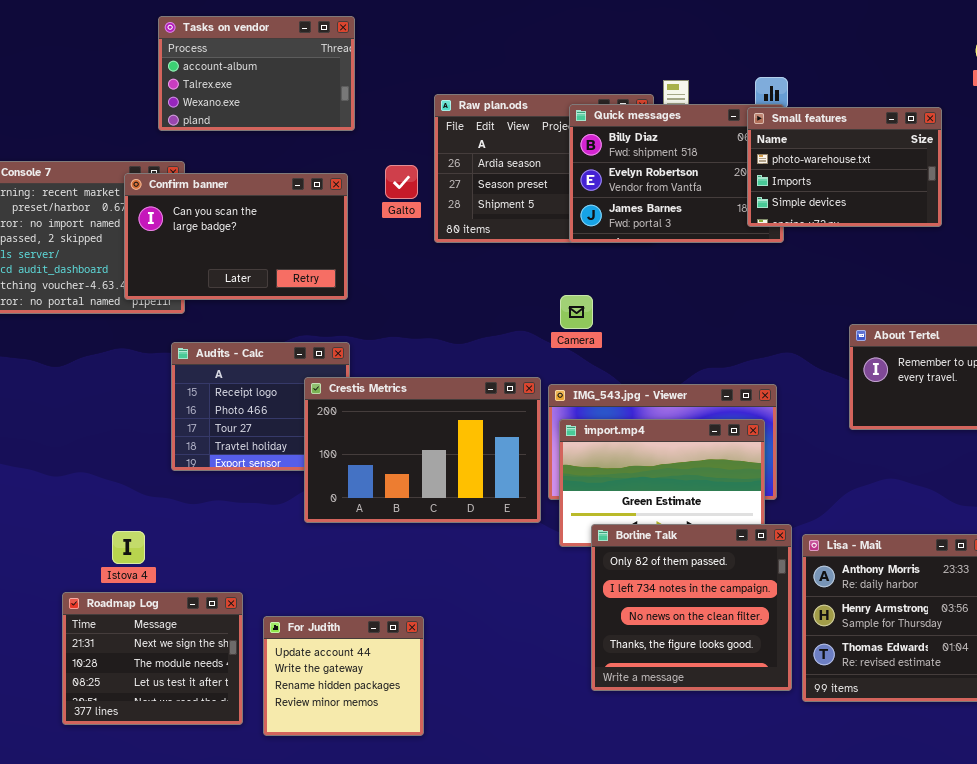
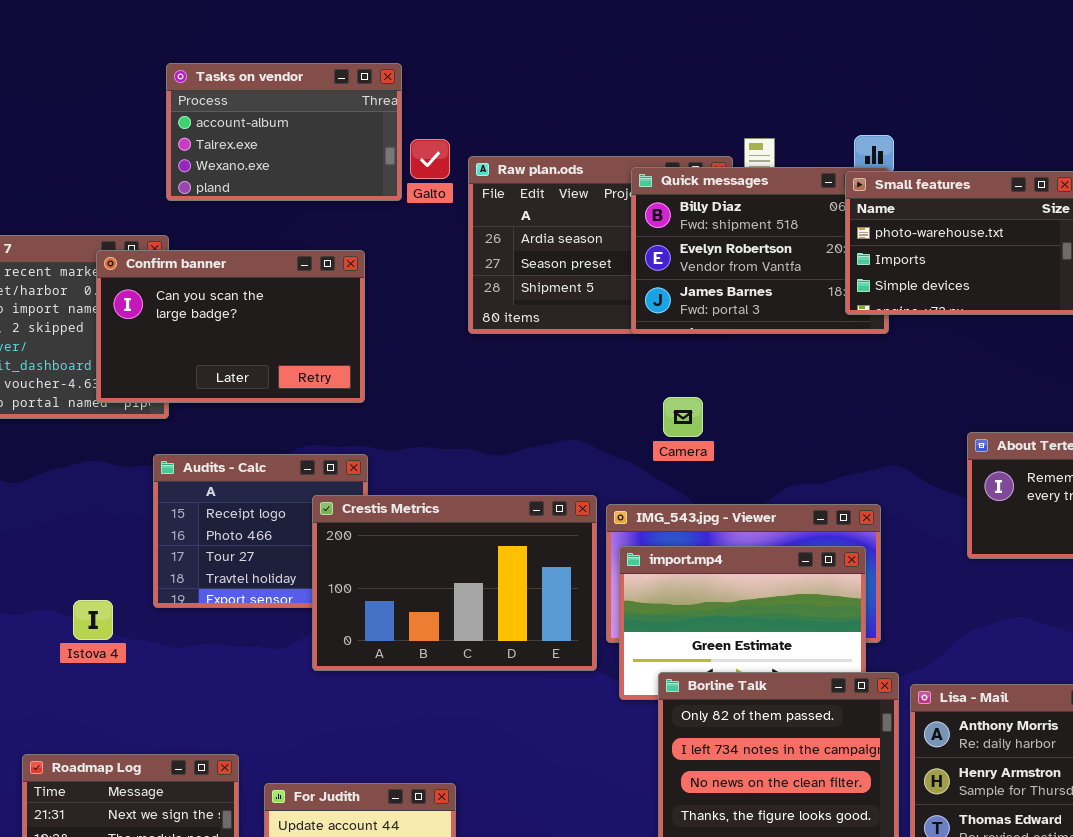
Tasks on vendor: [158,16,355,131] -> [166,63,402,201], moved
Galto: [385,165,418,199] -> [410,139,450,179], moved
Camera: [560,295,593,329] -> [663,397,703,437], moved
Istova 4: [112,531,145,564] -> [73,600,113,640], moved

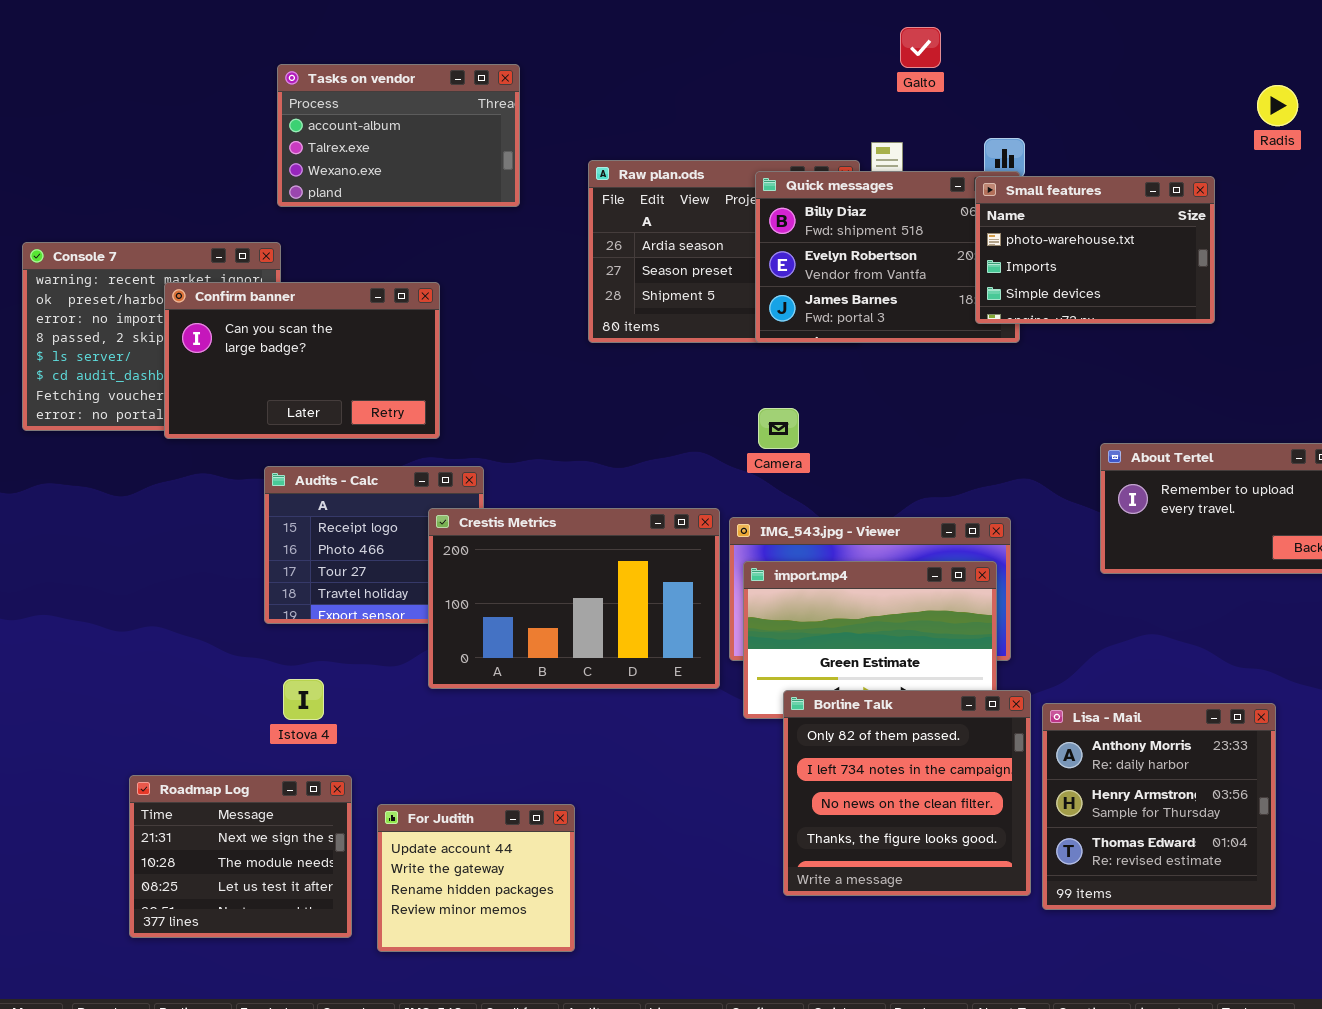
Galto: [410,139,450,179] -> [900,27,941,68], moved
Confirm banner: [96,250,365,403] -> [164,282,440,439], moved
Camera: [663,397,703,437] -> [758,408,799,449], moved
Istova 4: [73,600,113,640] -> [283,679,324,720], moved

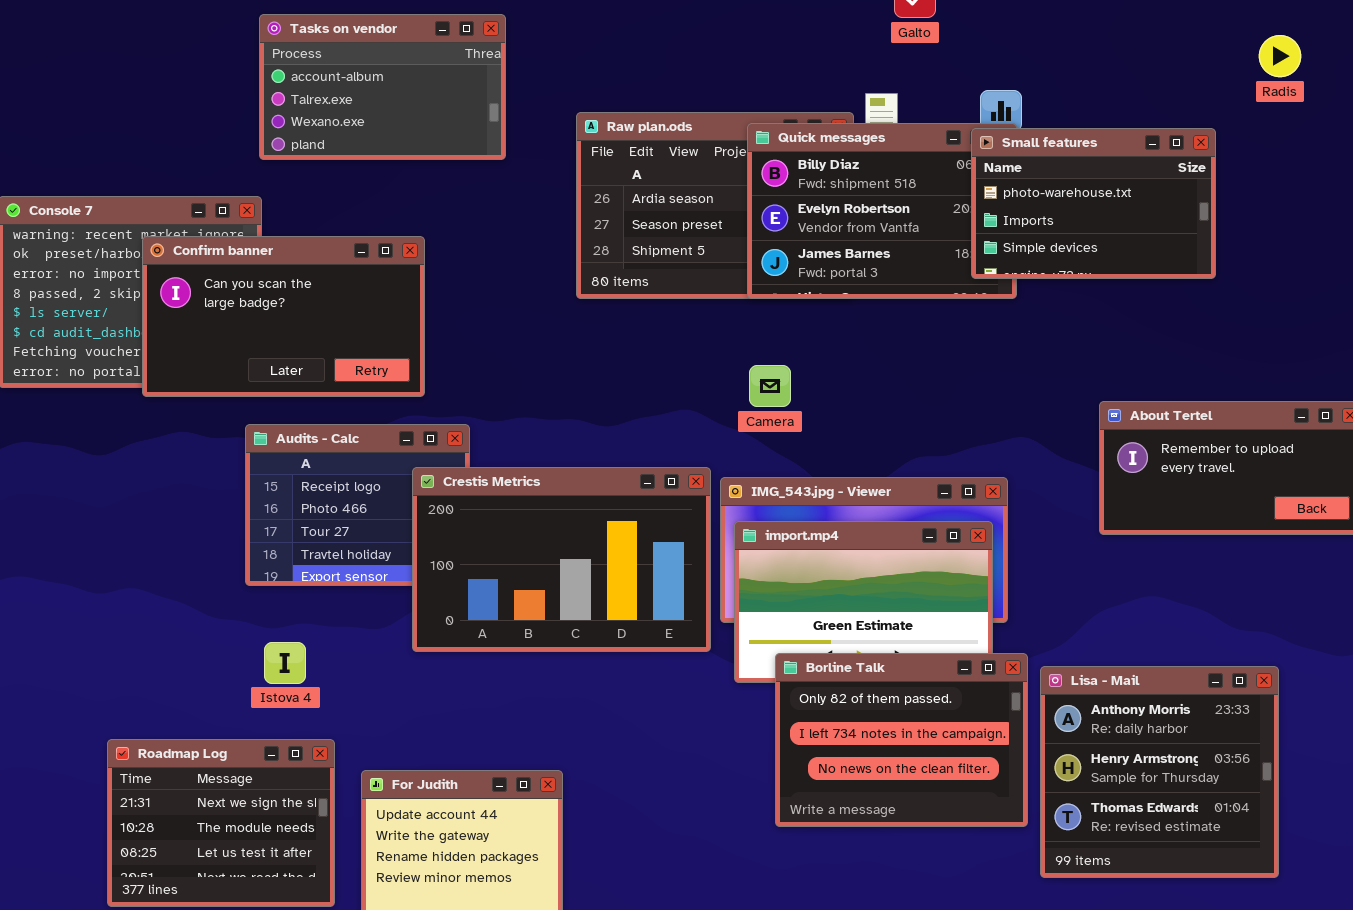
Borline Talk: [783,690,1031,896] -> [775,653,1028,827], resized

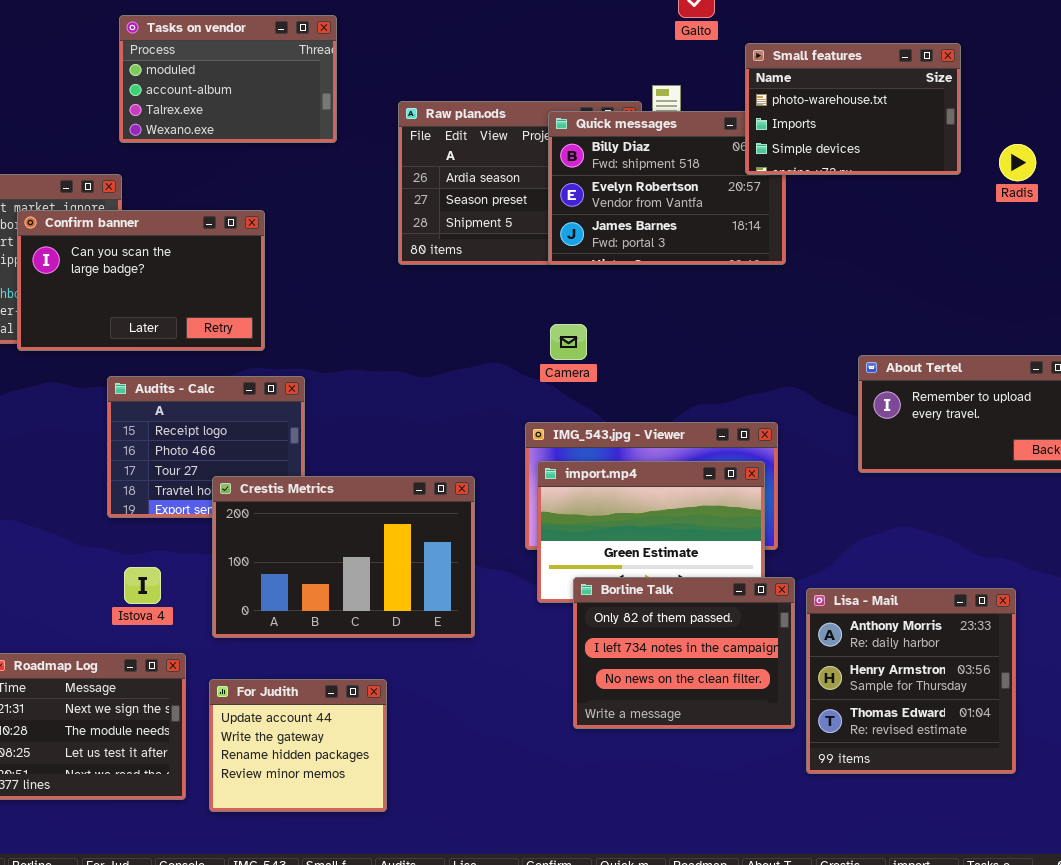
Tasks on vendor: [259,14,506,160] -> [119,15,337,143], scrolled up 1 row
Radis: [1259,35,1301,77] -> [999,144,1036,181], moved
Small features: [971,128,1216,279] -> [745,43,961,175], moved
Crestis Metrics: [412,467,711,652] -> [212,476,475,638], moved

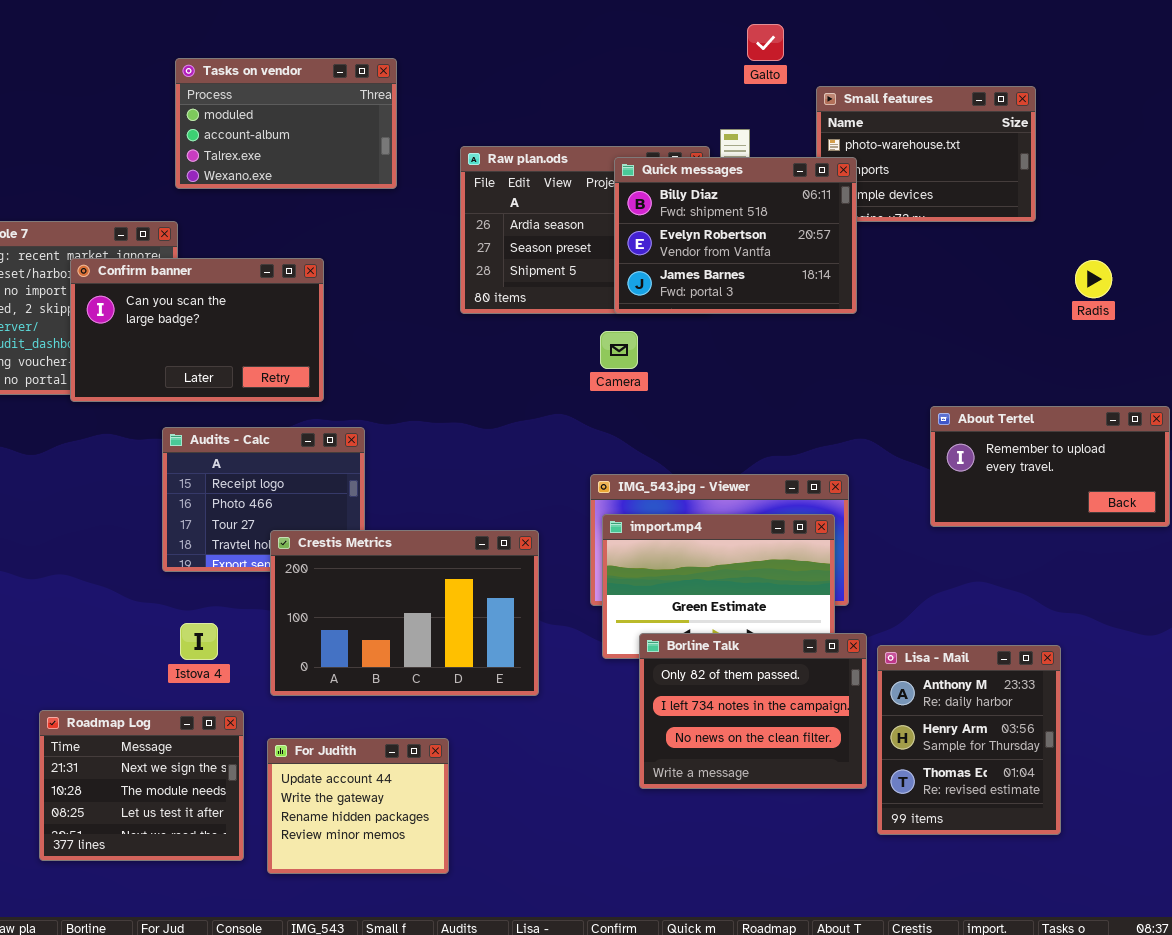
Quick messages: [548,111,786,265] -> [614,157,857,314], raised
Radis: [999,144,1036,181] -> [1075,260,1112,298], moved
Camera: [550,324,587,360] -> [600,331,638,369], moved
Lisa - Mail: [806,588,1016,774] -> [877,645,1061,835], resized

